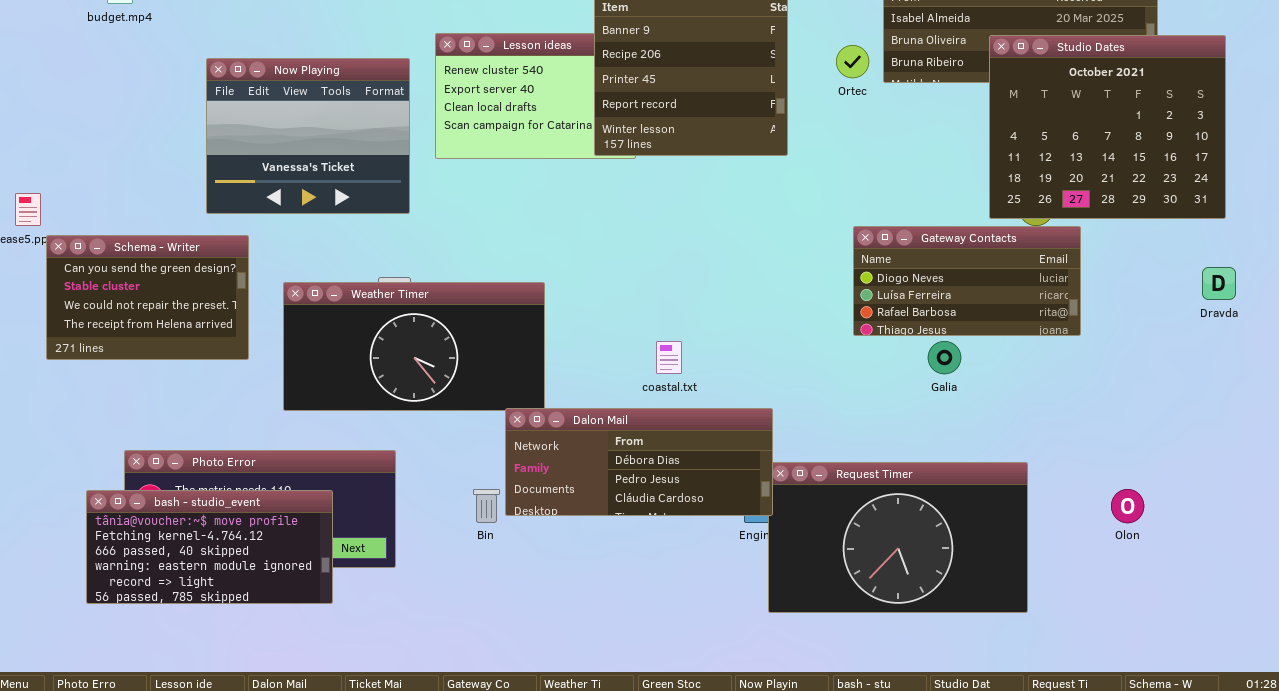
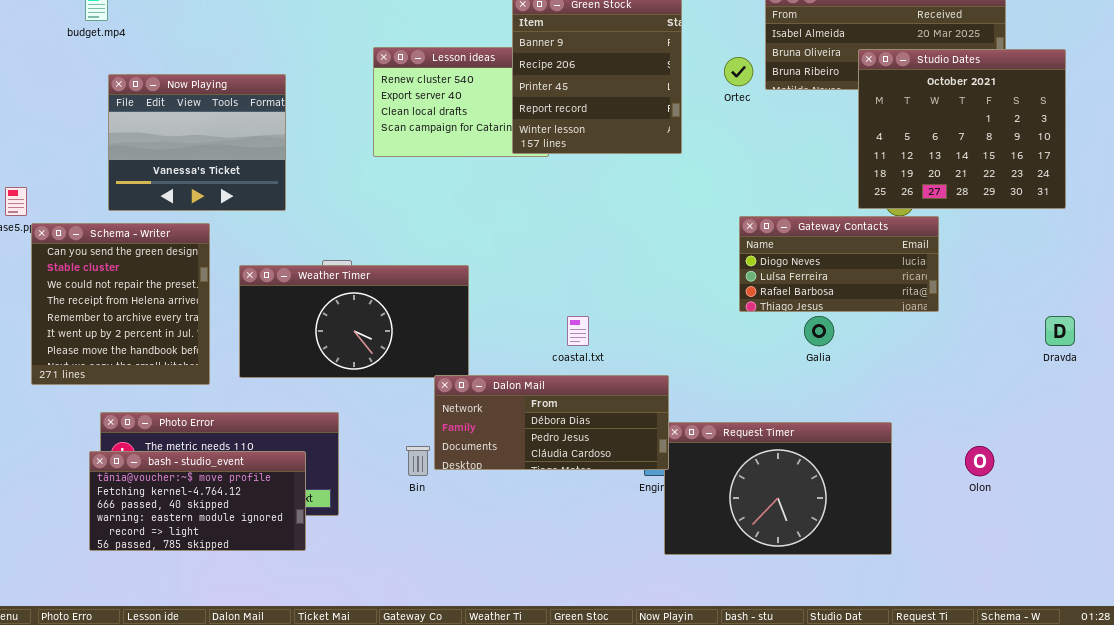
Now Playing: [206,58,410,214] -> [108,74,286,211], moved
Schema - Writer: [46,235,249,360] -> [31,223,210,385], resized
Dravda: [1202,267,1236,300] -> [1045,316,1075,346], moved
bash - studio_event: [86,490,333,604] -> [89,451,306,551], moved

